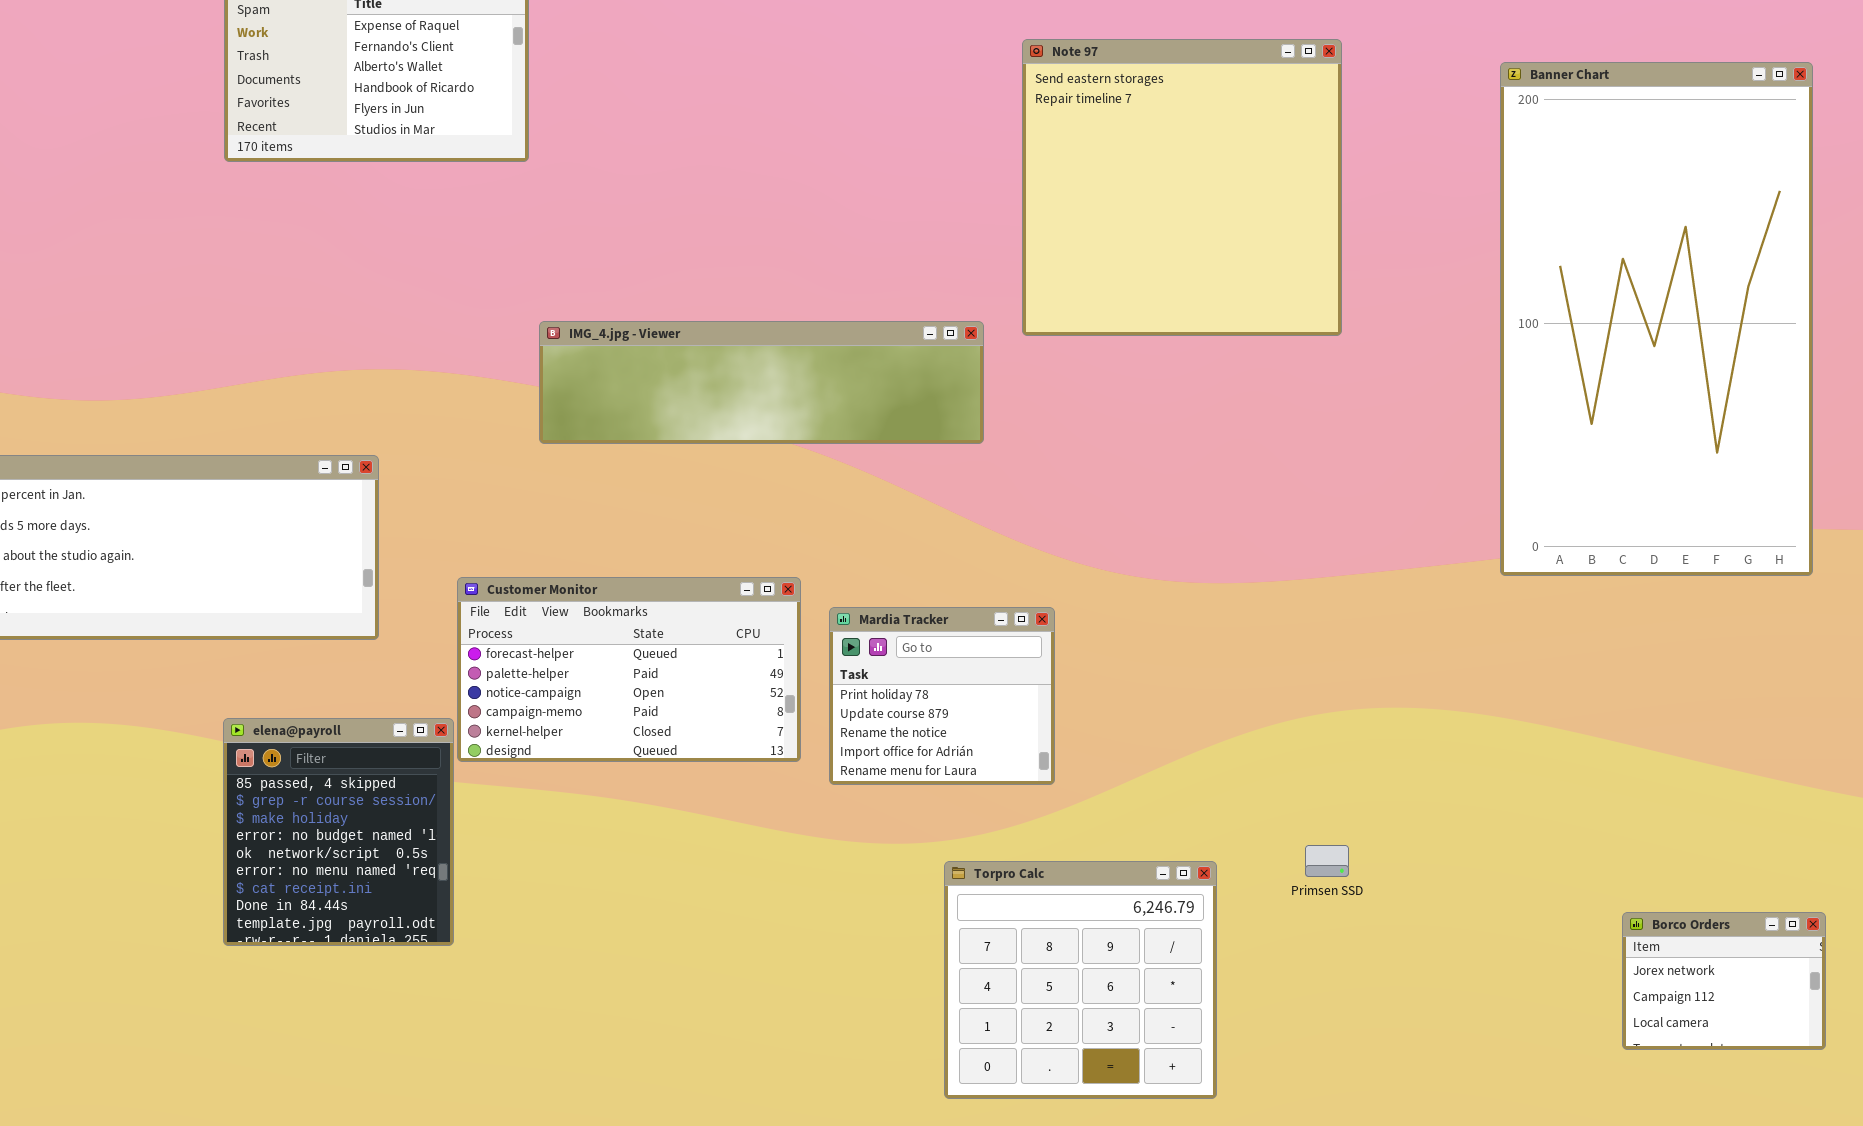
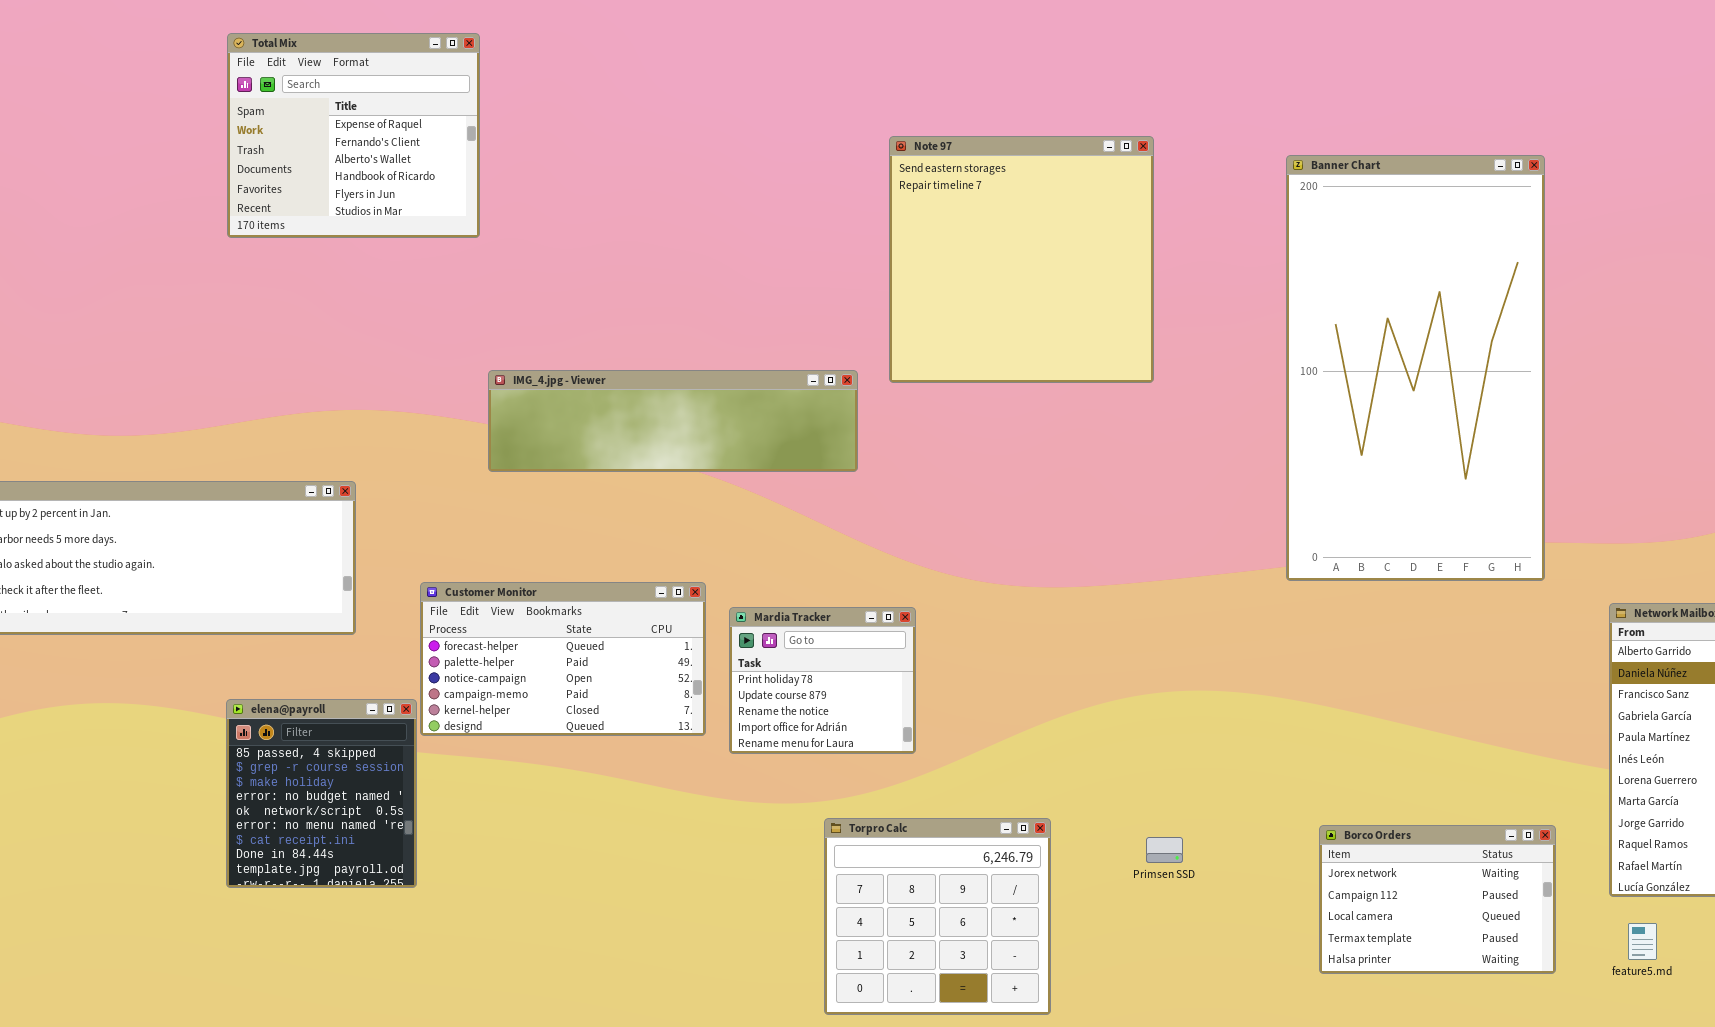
Primsen SSD: [1305,845,1349,877] -> [1146,837,1183,863], moved
Borco Orders: [1622,912,1826,1050] -> [1319,825,1556,974], resized

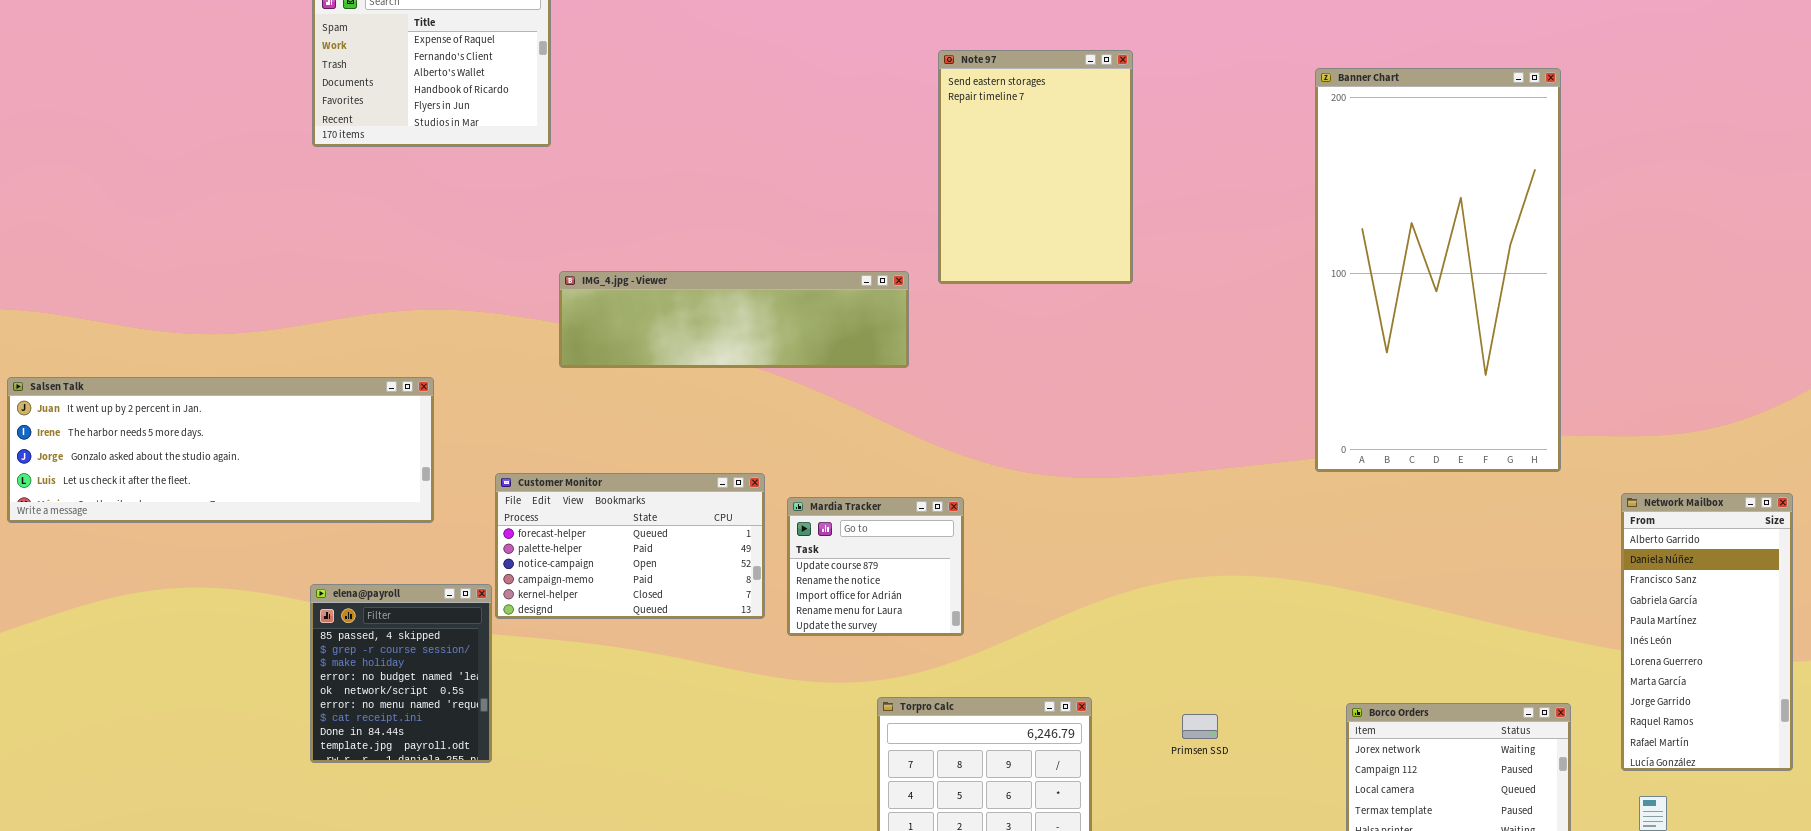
Note 97: [889,136,1154,383] -> [938,50,1133,284], resized
Mardia Tracker: [729,607,916,754] -> [787,497,964,636], scrolled down 1 row

